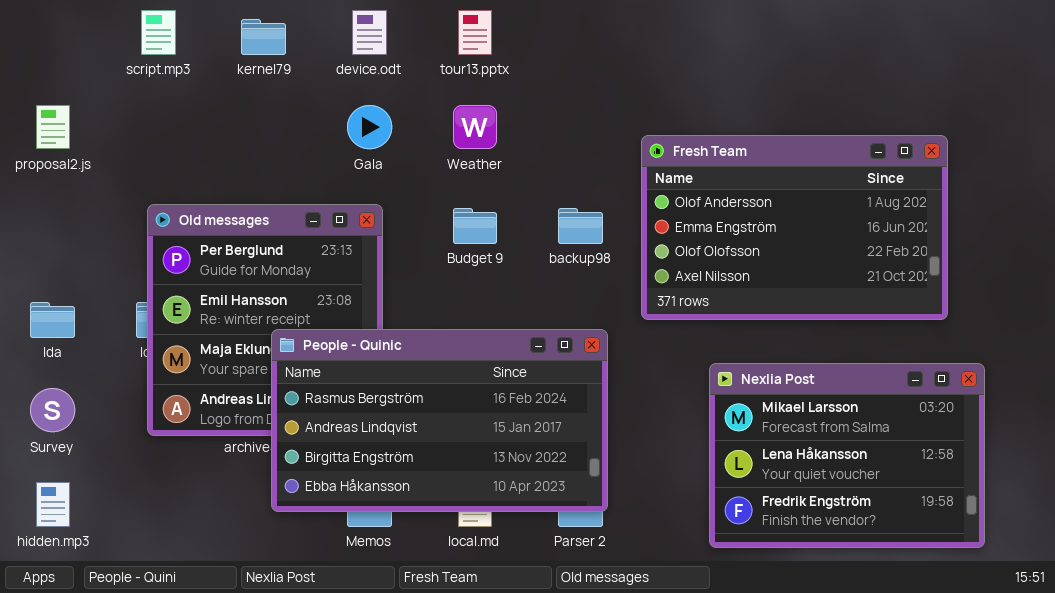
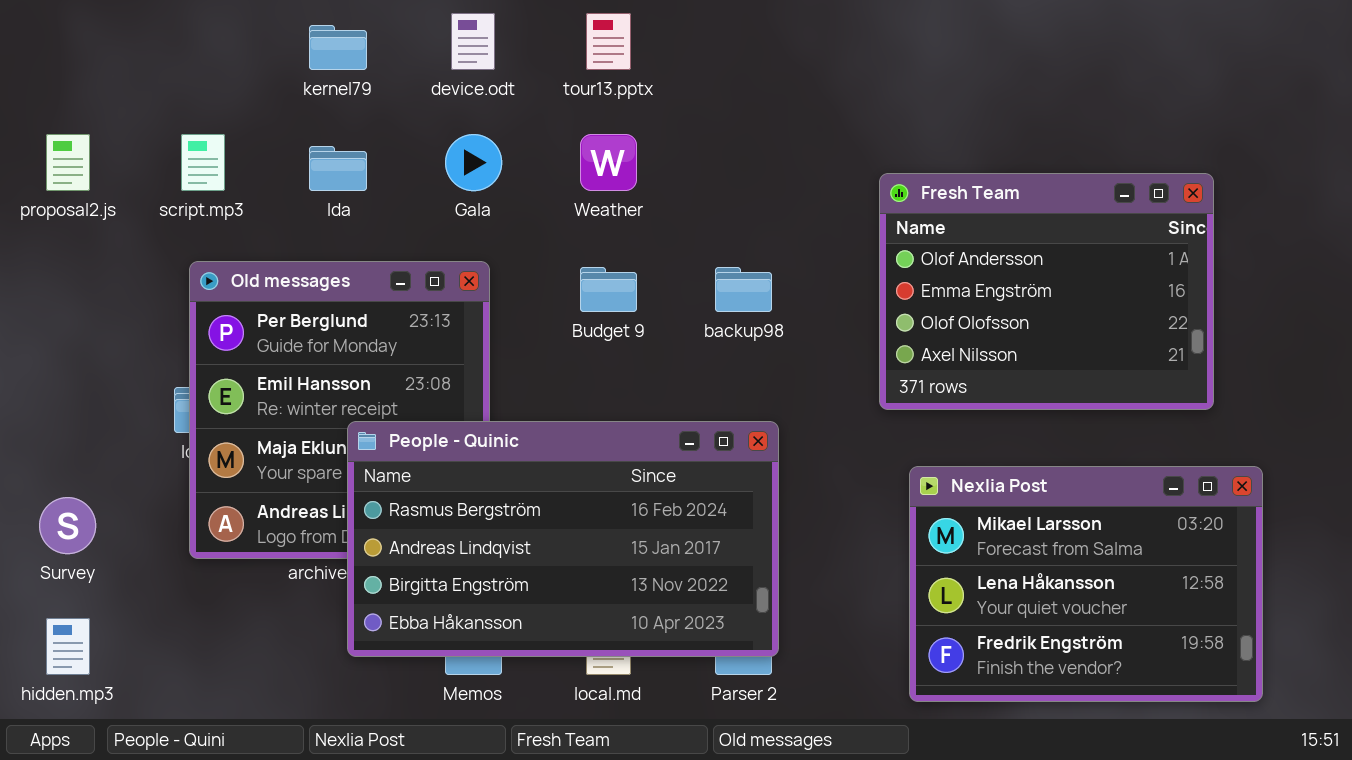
script.mp3: [141,10,176,55] -> [181,134,225,191], moved
Fresh Team: [641,135,948,320] -> [879,173,1214,410], resized
Ida: [30,302,75,338] -> [309,146,367,191], moved

